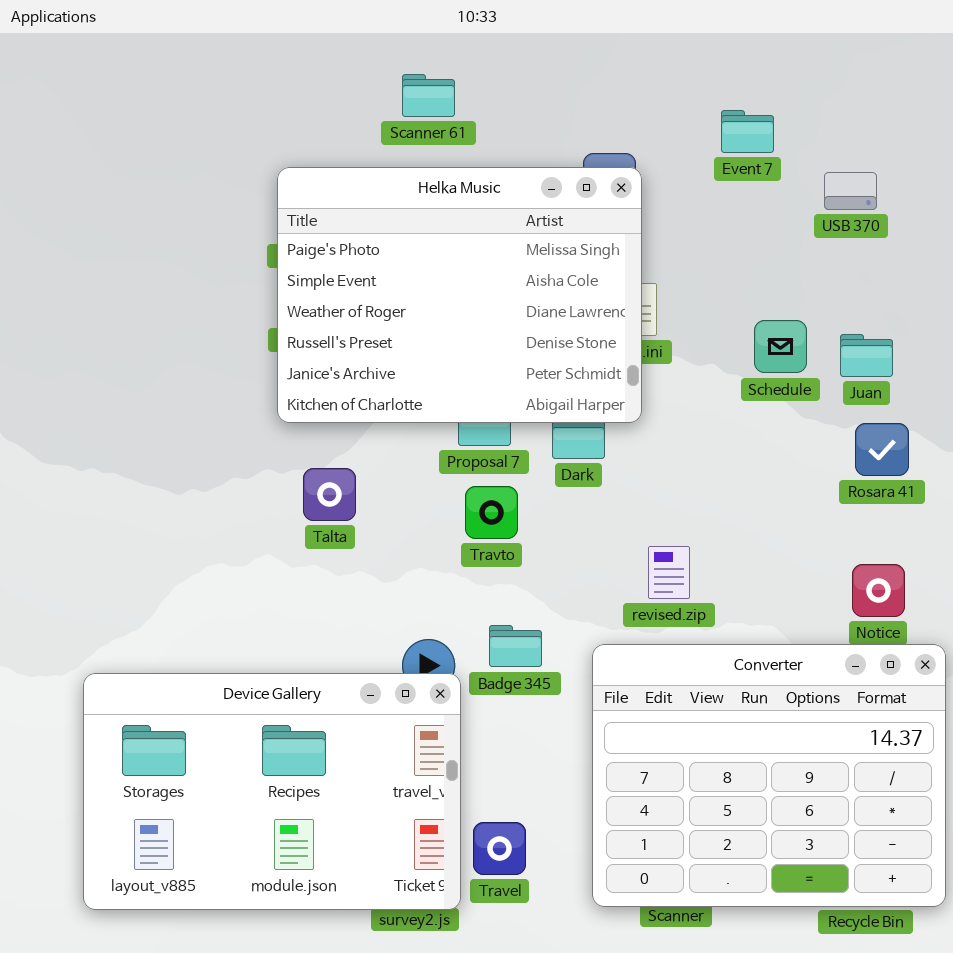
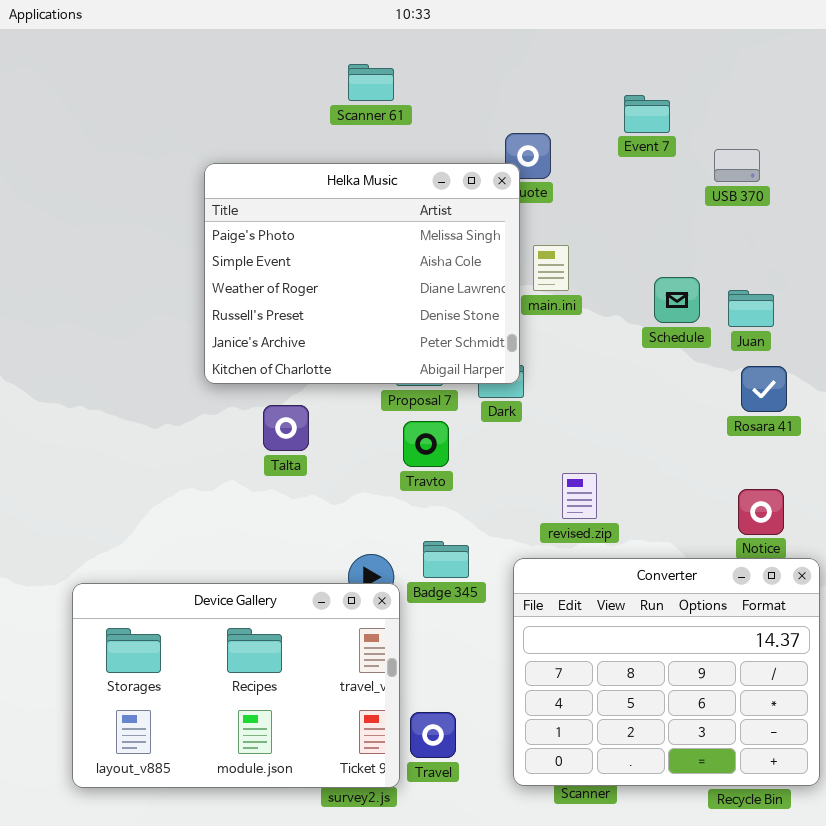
Helka Music: [277,167,642,423] -> [204,163,520,384], moved

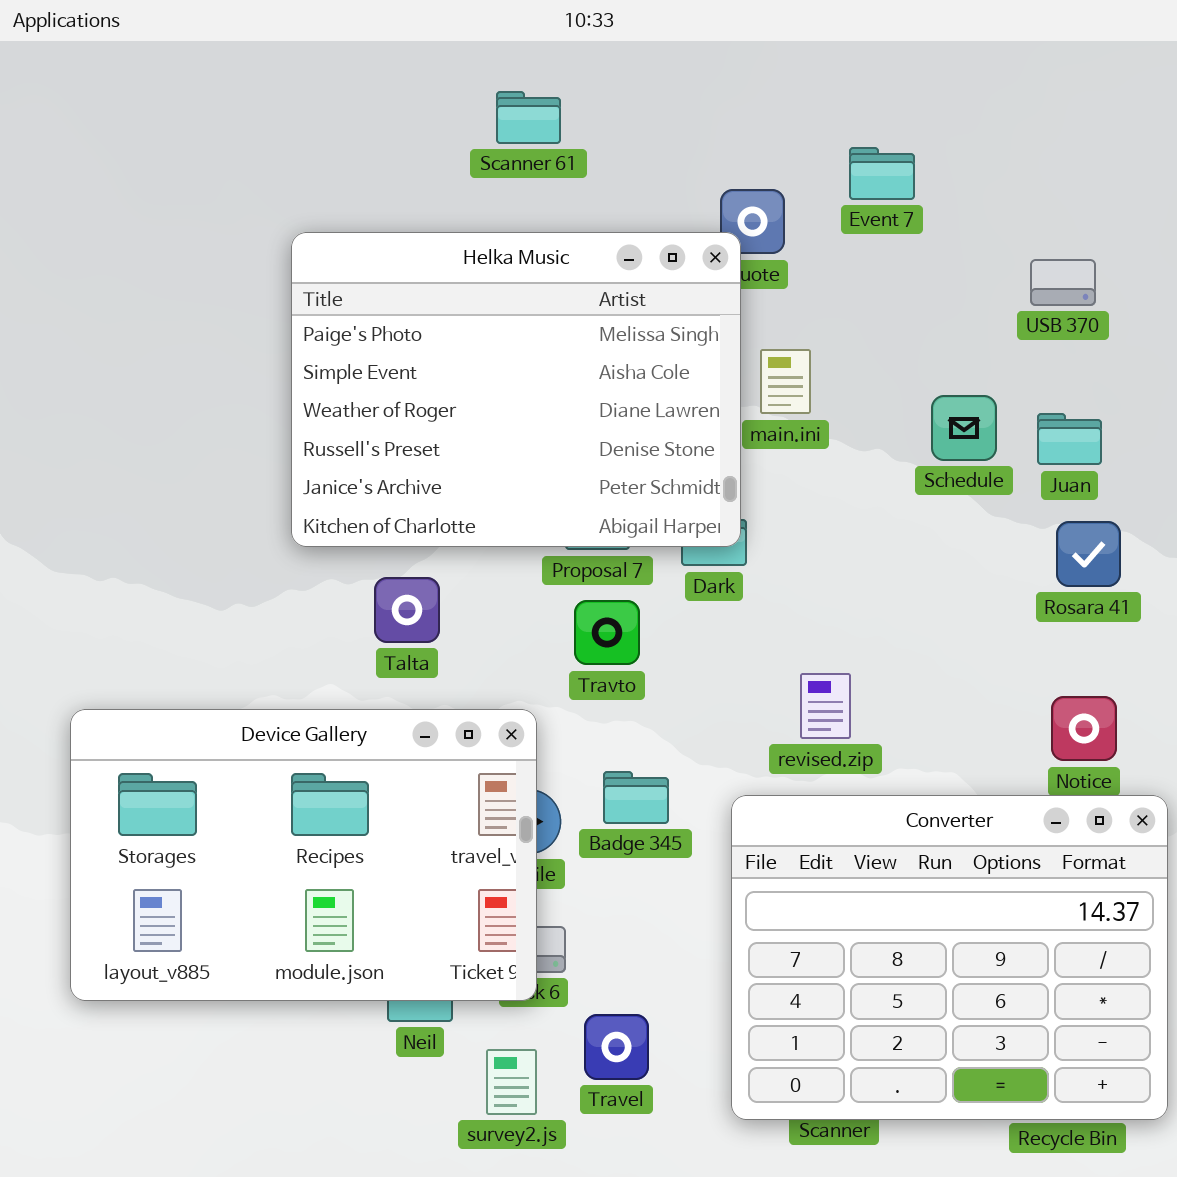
Event 7: [624,95,670,133] -> [849,147,915,200], moved
USB 370: [714,149,760,182] -> [1030,259,1096,306], moved
Device Gallery: [72,583,400,788] -> [70,709,537,1001], moved

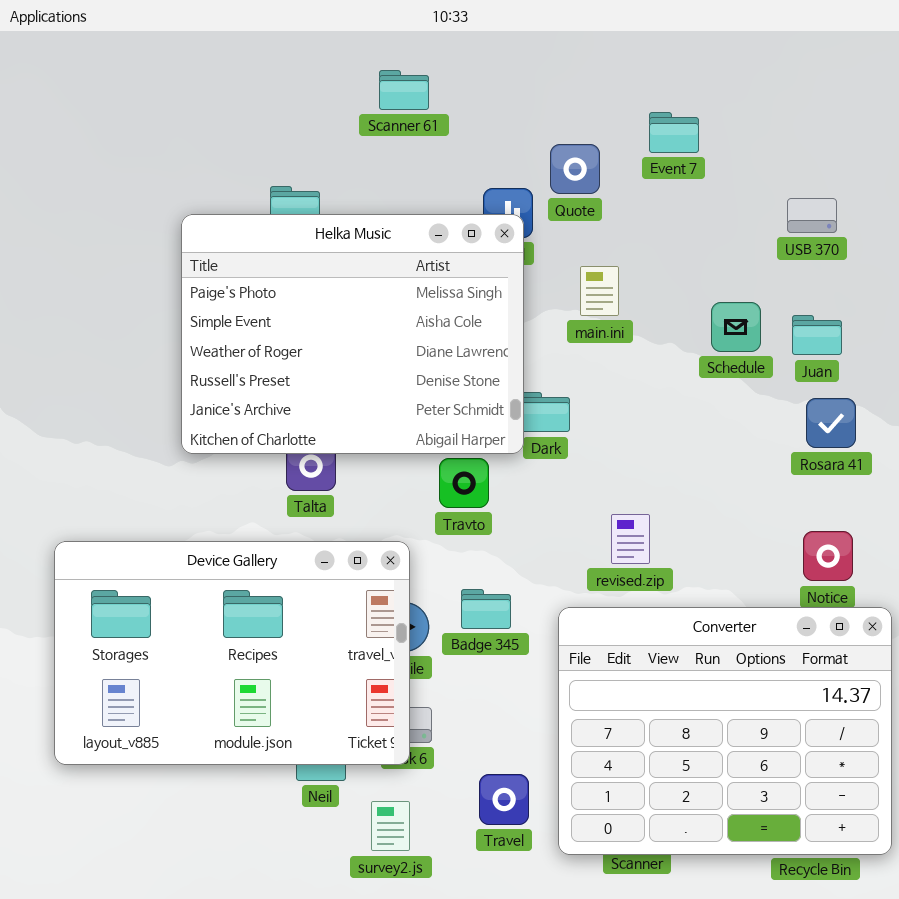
Helka Music: [291,232,741,547] -> [181,214,524,454], moved
Travel: [584,1014,649,1080] -> [479,774,529,825], moved

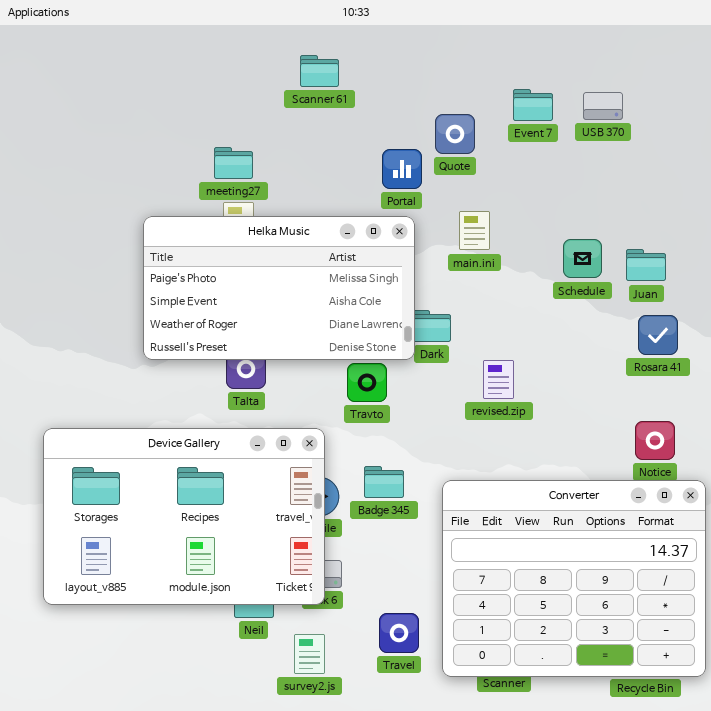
USB 370: [787,198,837,233] -> [583,92,623,120], moved
Helka Music: [181,214,524,454] -> [143,216,415,360], resized
revised.zip: [611,514,650,564] -> [483,360,514,399], moved

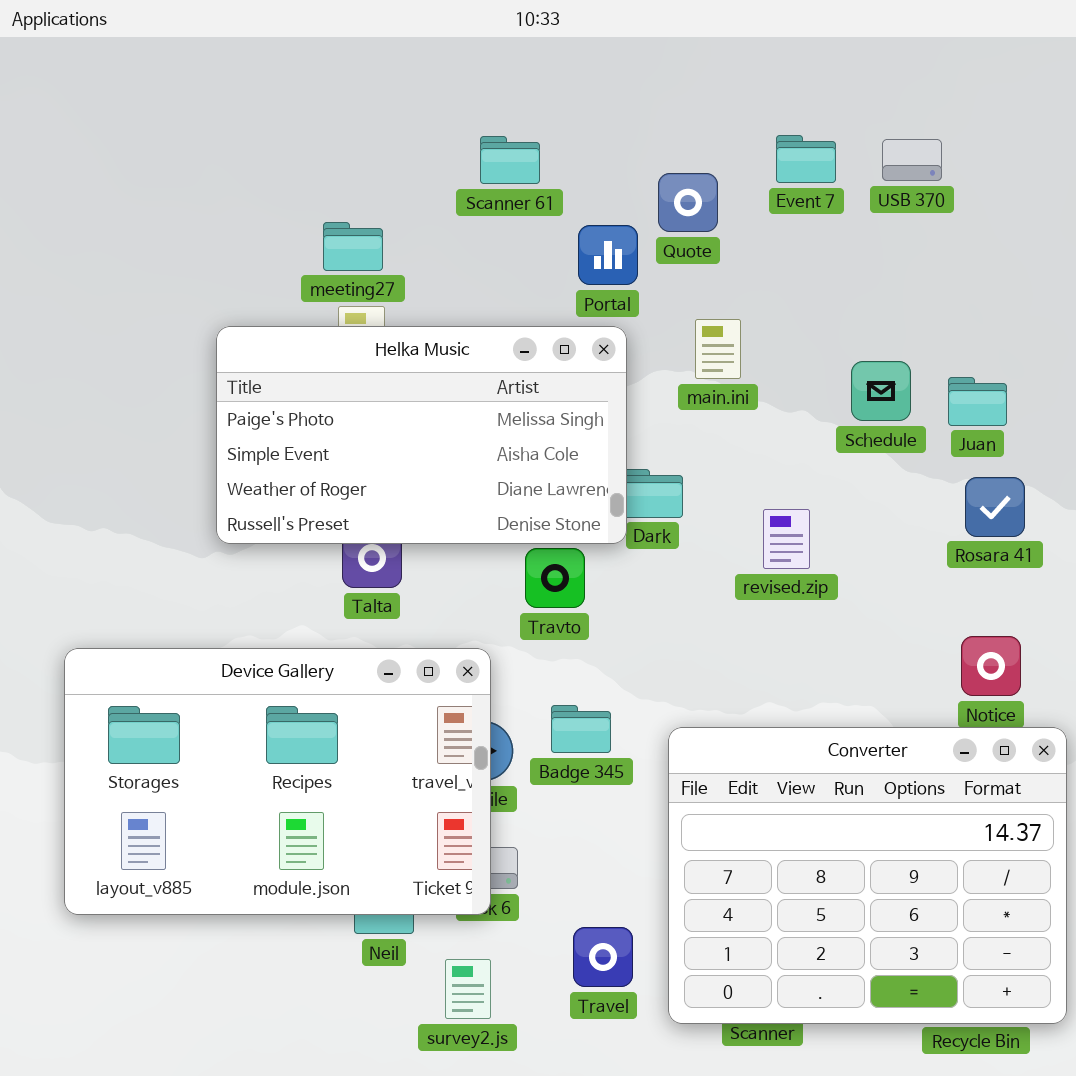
Scanner 61: [300,55,339,87] -> [480,136,540,184], moved
revised.zip: [483,360,514,399] -> [763,509,810,569], moved

